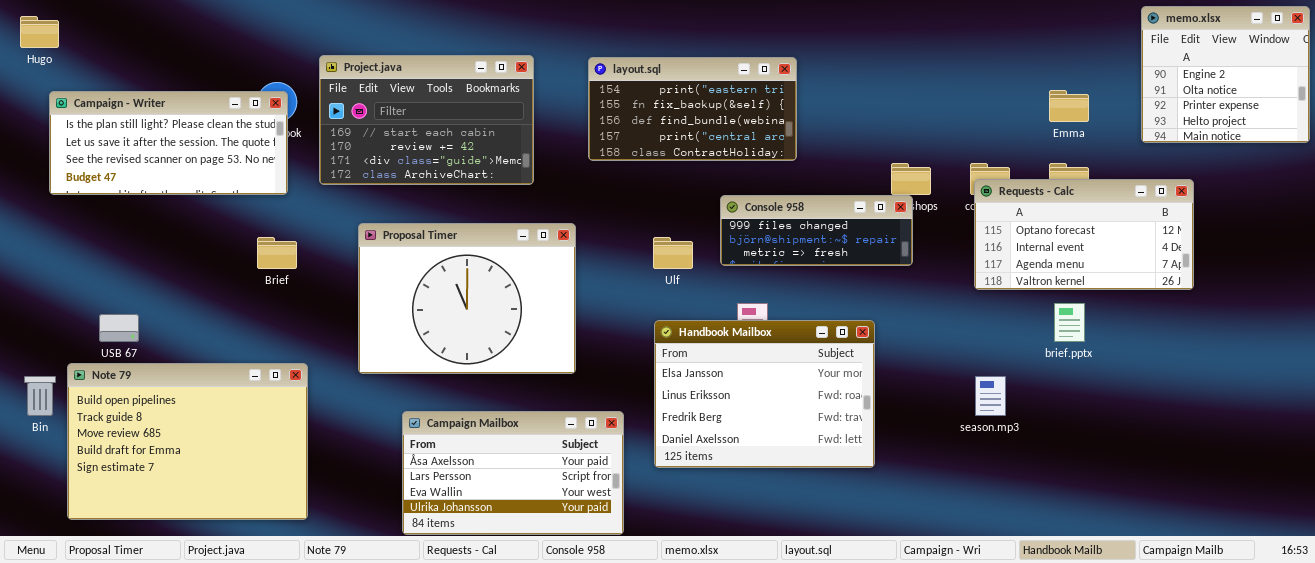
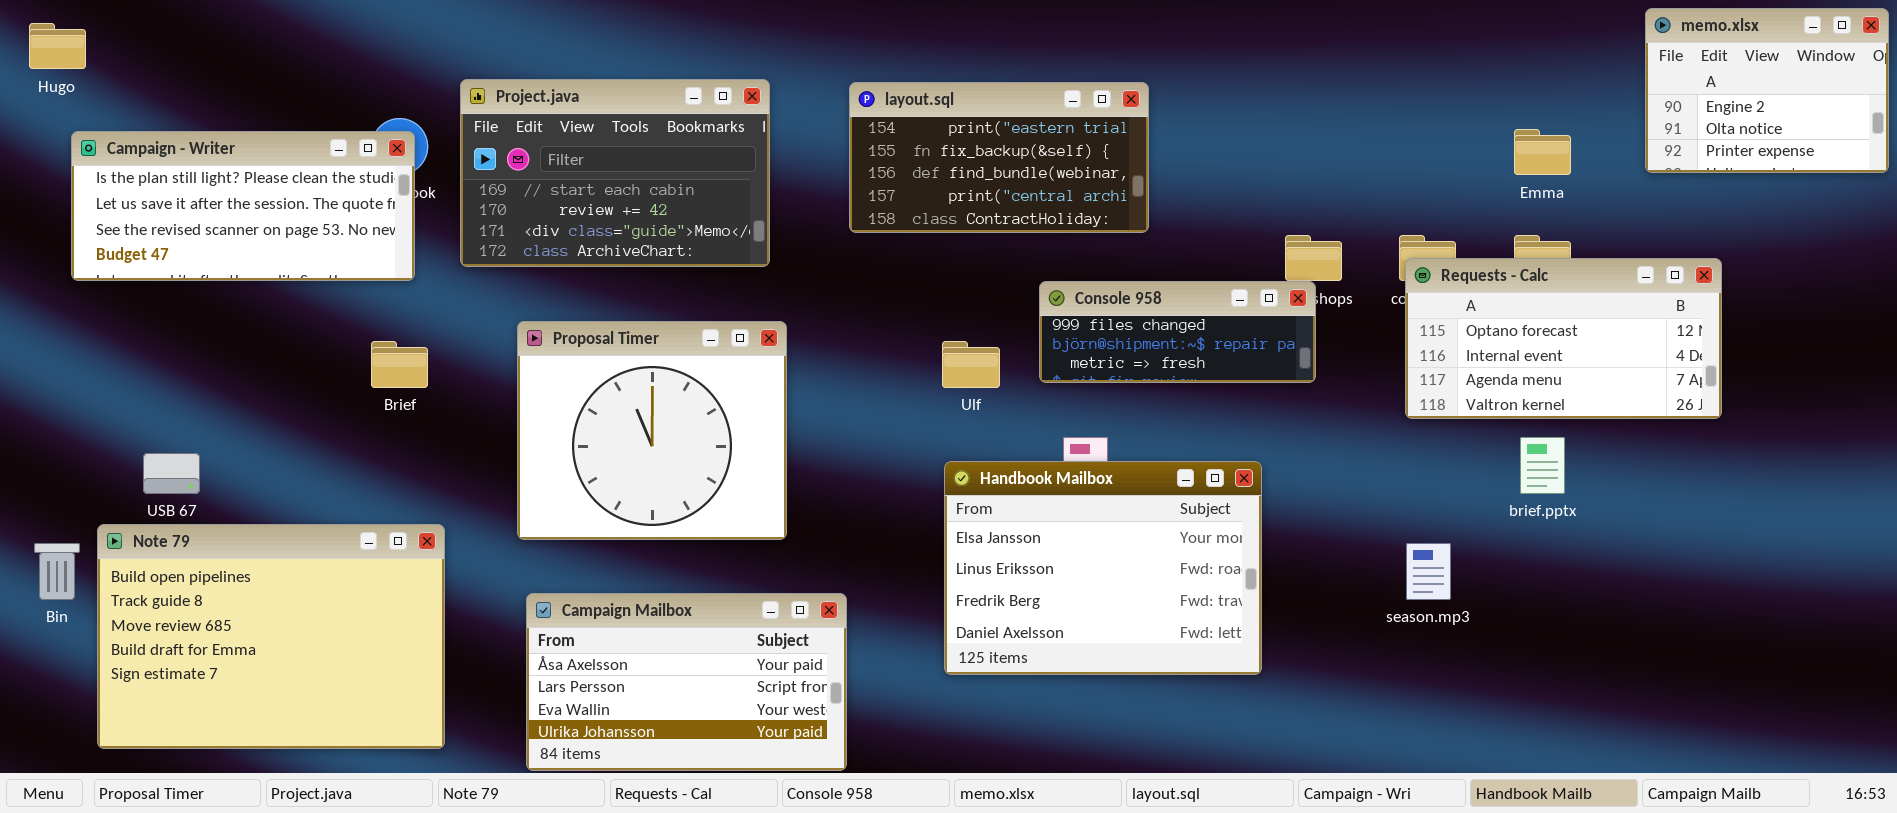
memo.xlsx: [1141,6,1310,143] -> [1645,8,1889,173], resized
Proposal Timer: [358,223,576,374] -> [517,321,787,540], resized
Campaign Mailbox: [402,411,624,535] -> [526,593,847,771], moved

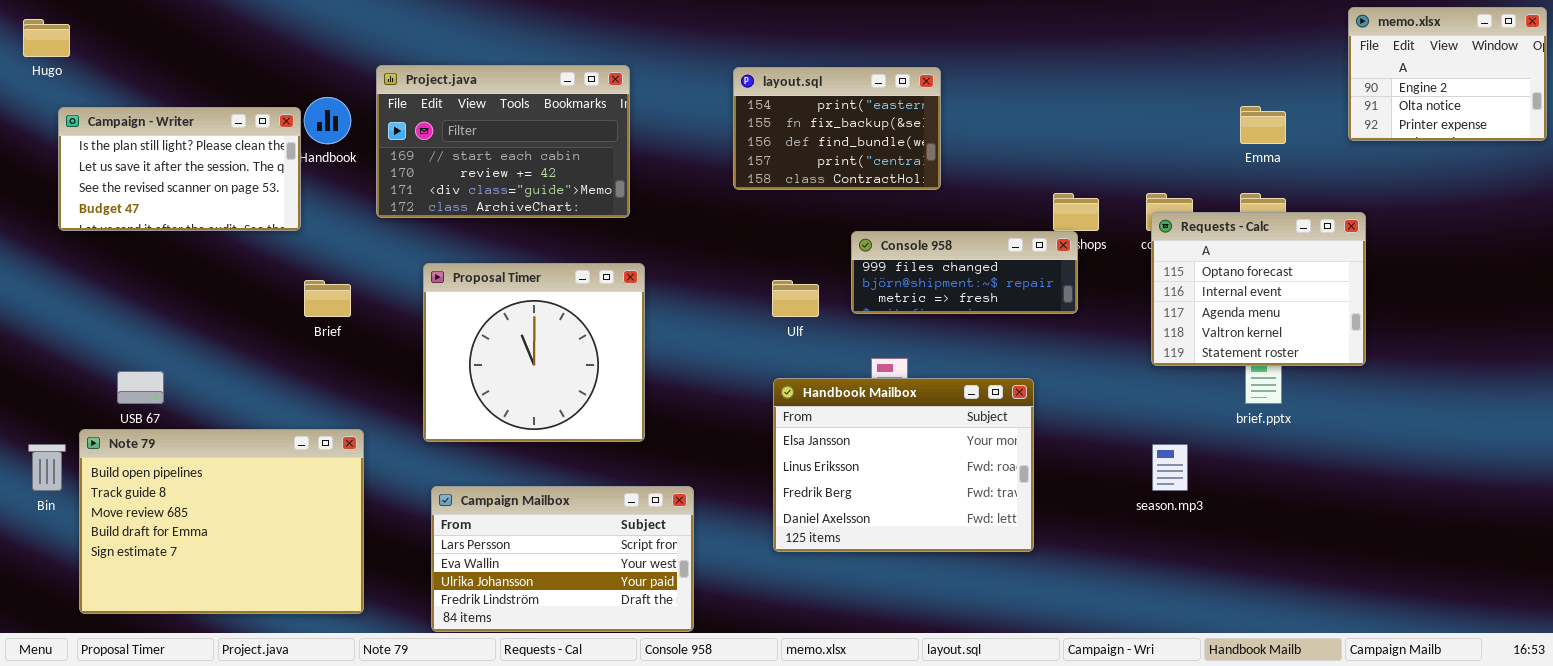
layout.sql: [849,82,1149,233] -> [733,67,941,190], resized
Campaign - Writer: [71,131,415,281] -> [58,107,301,231], resized
Requests - Calc: [1405,258,1722,419] -> [1151,212,1366,366], resized
Campaign Mailbox: [526,593,847,771] -> [431,486,694,632], scrolled down 1 row

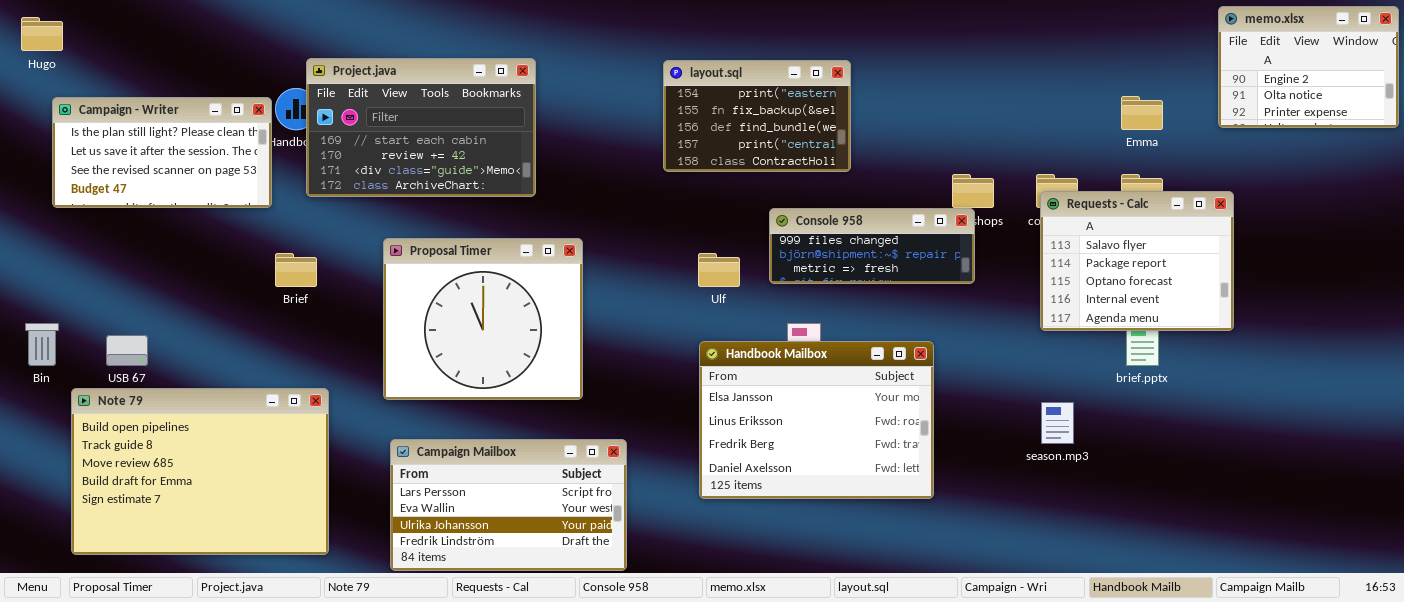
Project.java: [376,65,630,218] -> [306,58,536,197], moved
Requests - Calc: [1151,212,1366,366] -> [1040,191,1234,331], scrolled up 2 rows
Bin: [28,444,66,491] -> [25,323,59,366], moved

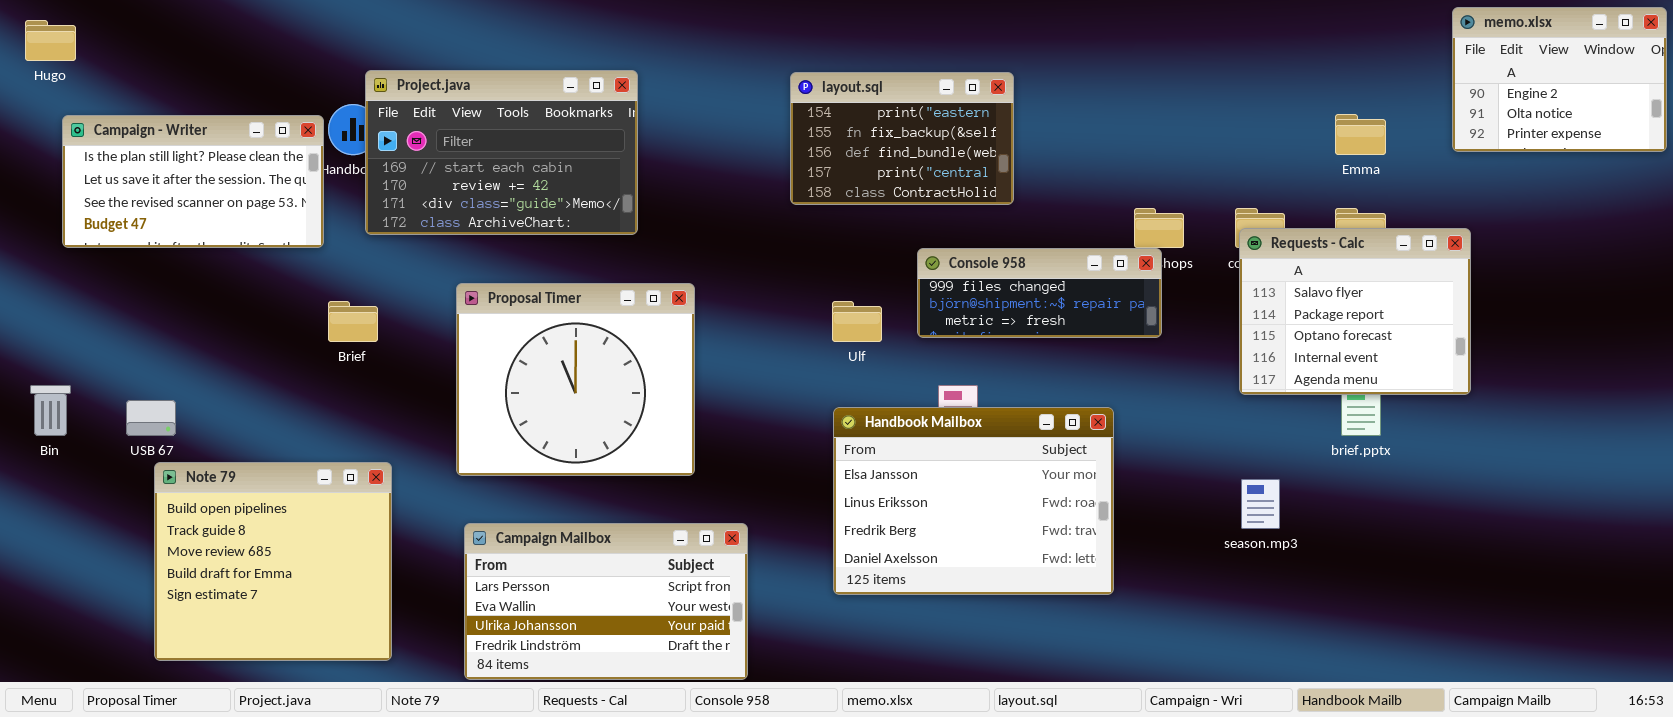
Note 79: [71,388,329,555] -> [154,462,392,661], resized

